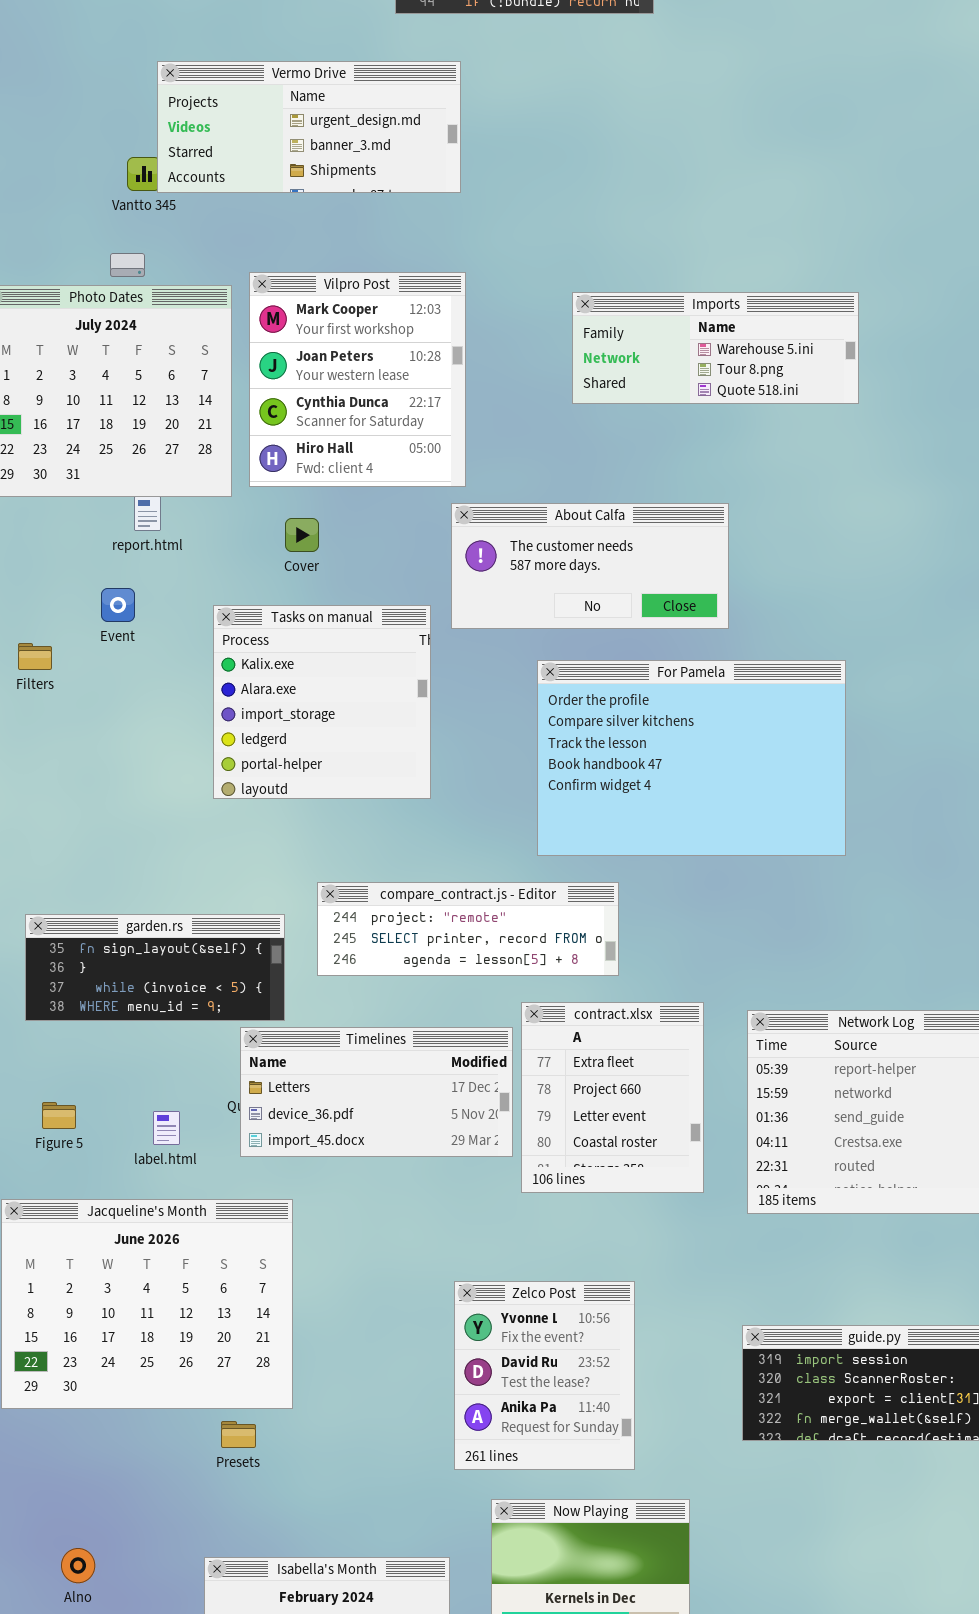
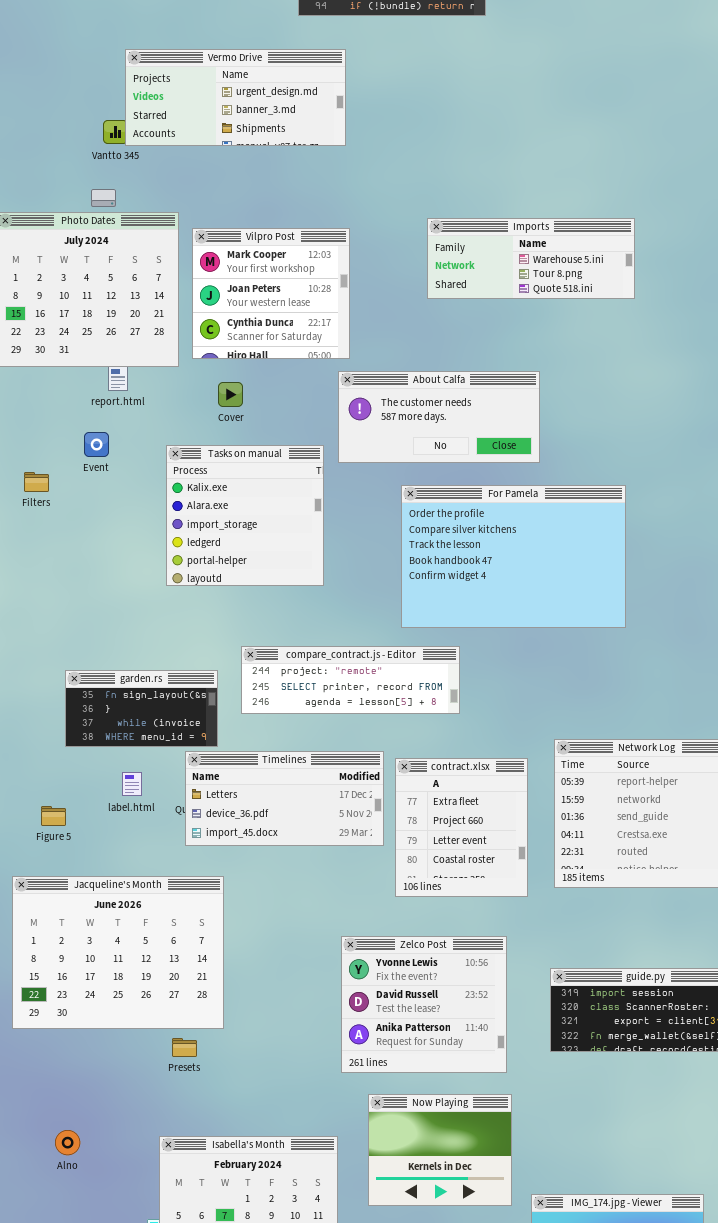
Vilpro Post: [249,272,466,487] -> [192,228,350,359], resized
garden.rs: [25,914,285,1021] -> [65,670,218,747], resized
contract.xlsx: [521,1002,704,1193] -> [395,758,528,897], moved
label.html: [153,1111,180,1145] -> [122,772,142,796], moved
Zelco Post: [454,1281,635,1470] -> [341,936,507,1073], resized

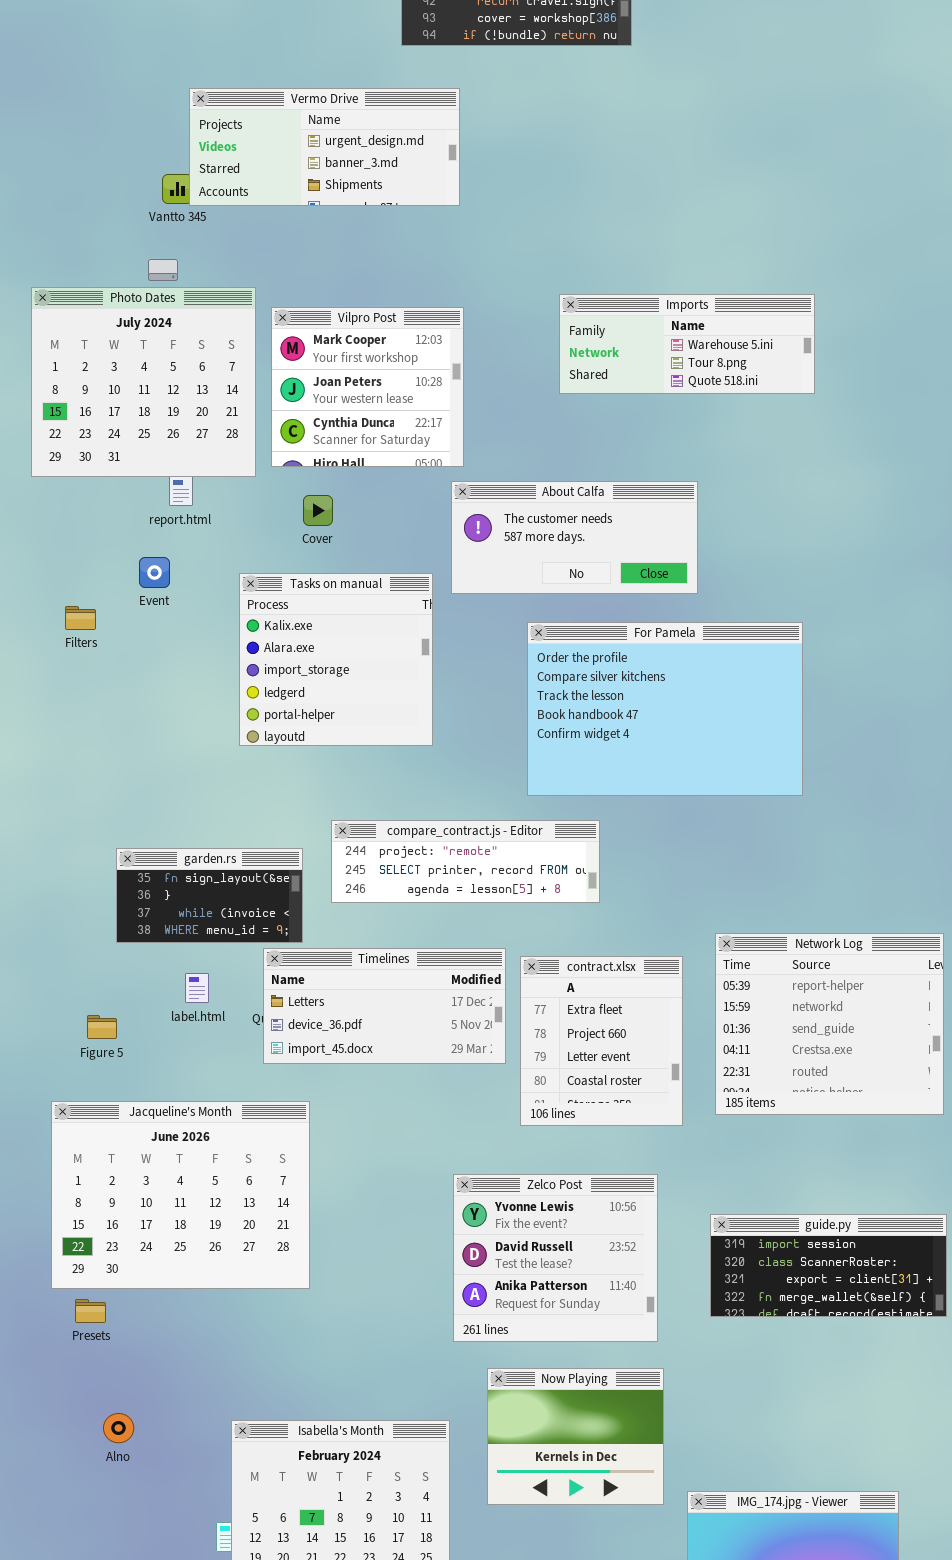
Presets: [172,1038,197,1057] -> [75,1299,106,1323], moved

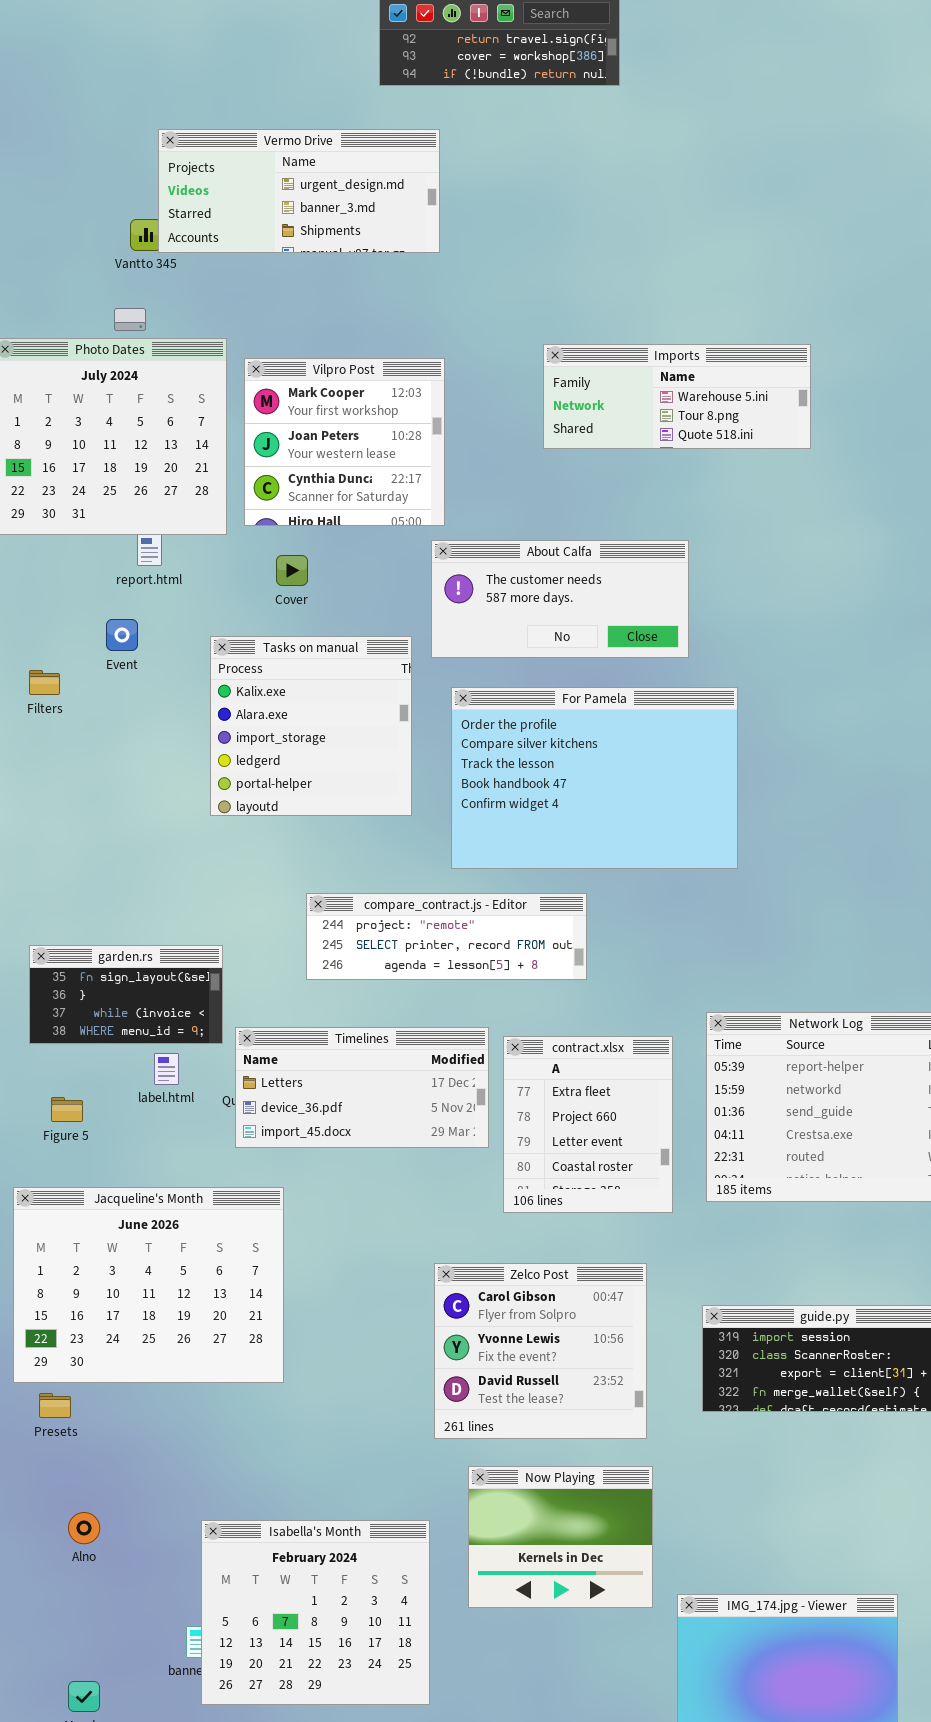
For Pamela: [527,622,803,796] -> [451,687,738,869], moved
garden.rs: [116,848,303,943] -> [29,945,223,1044], moved
Zelco Post: [453,1174,658,1342] -> [434,1263,647,1439], scrolled up 1 row

